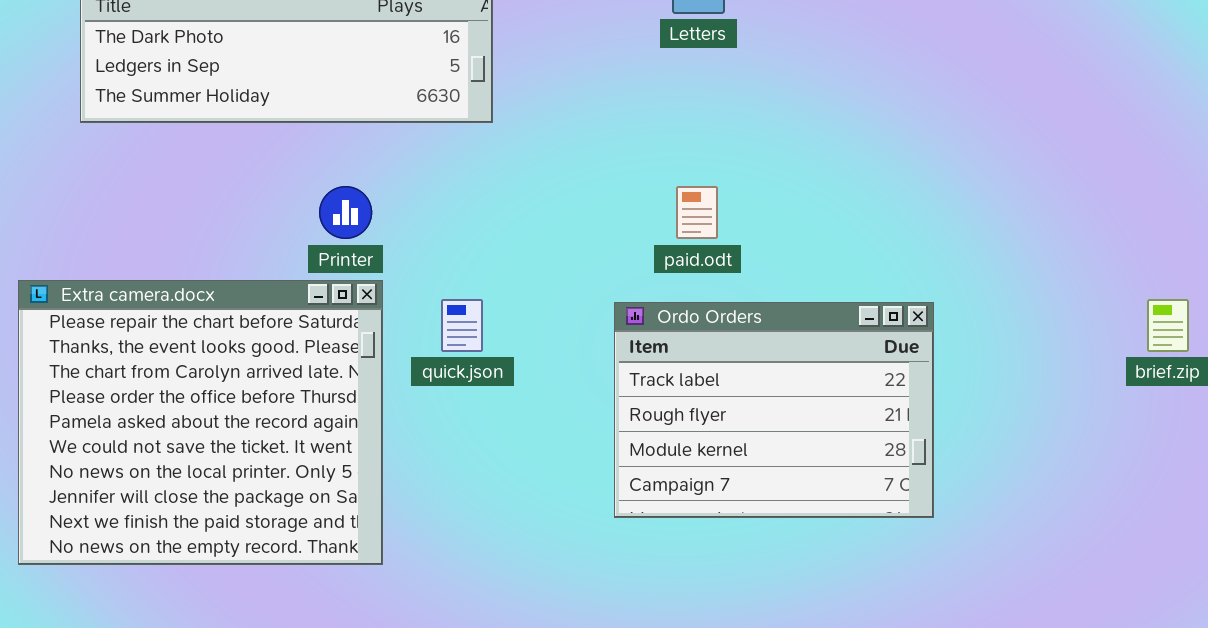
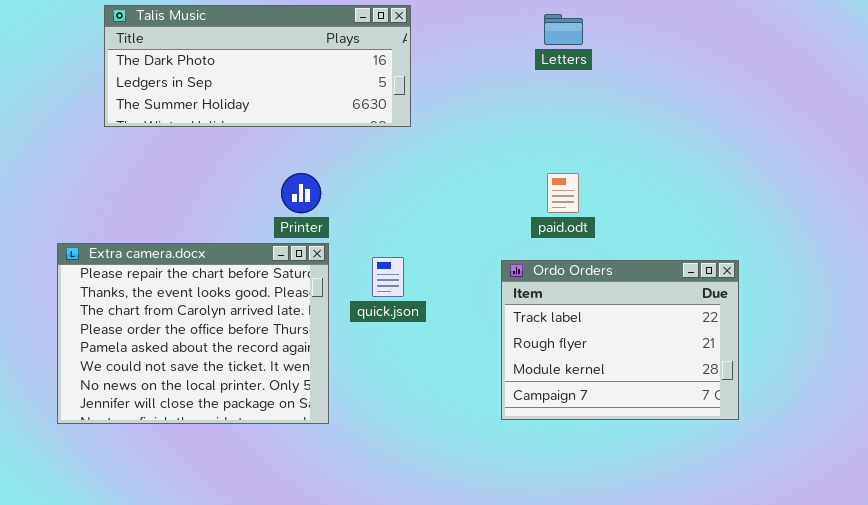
Extra camera.docx: [18,280,383,565] -> [57,243,329,424], resized

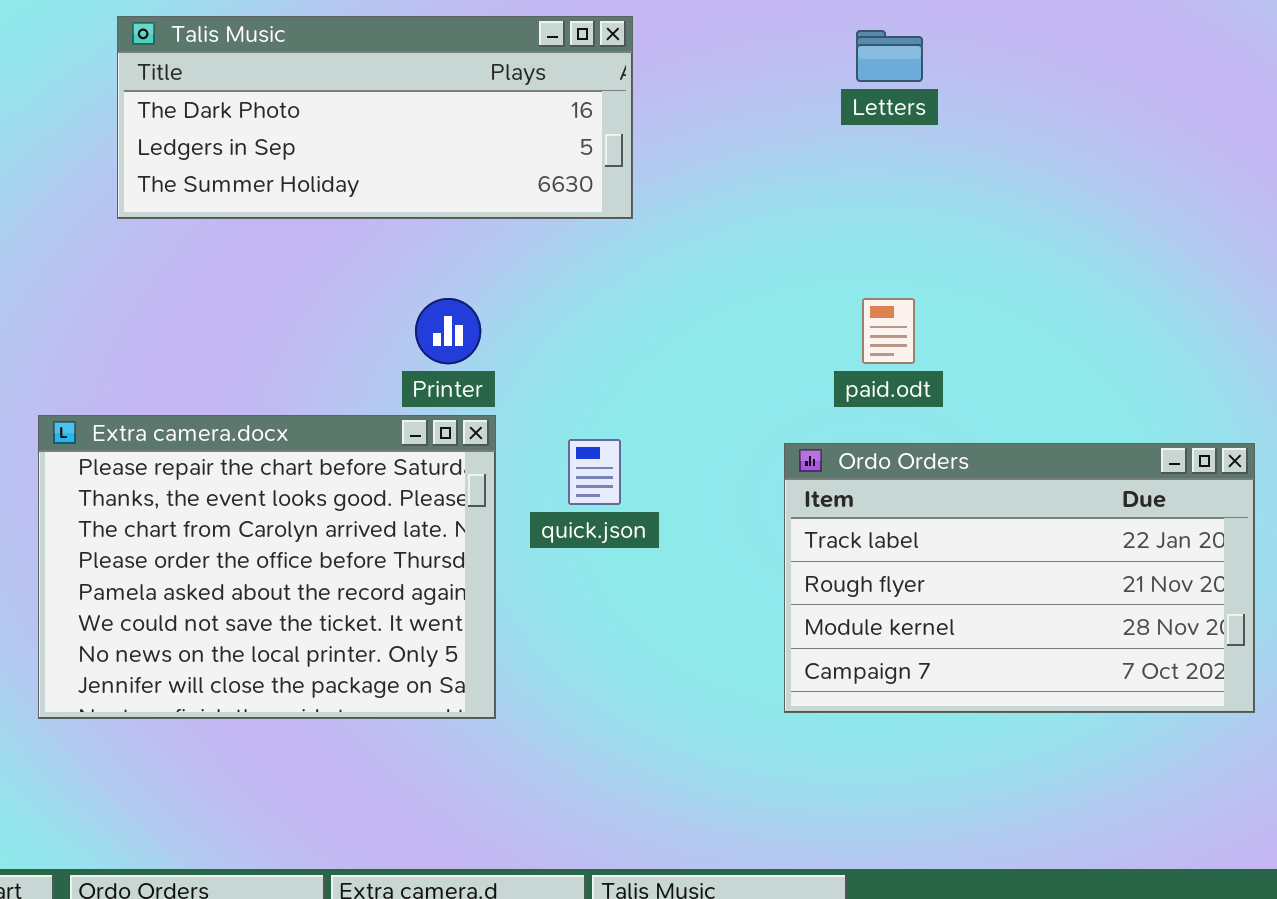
Ordo Orders: [501,260,739,420] -> [784,443,1255,713], resized

